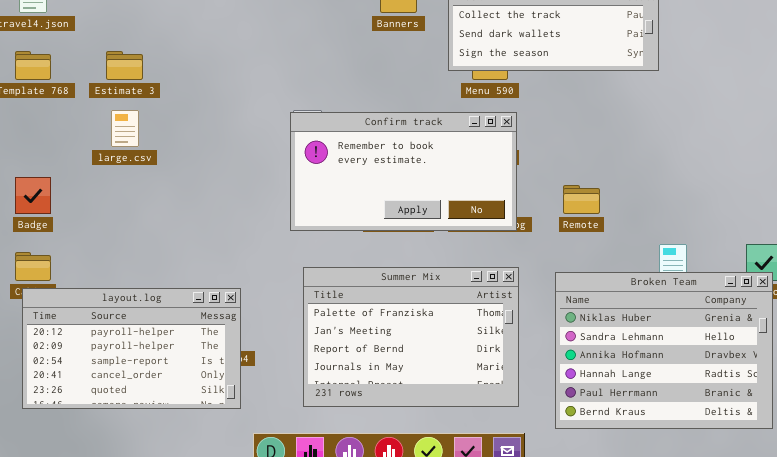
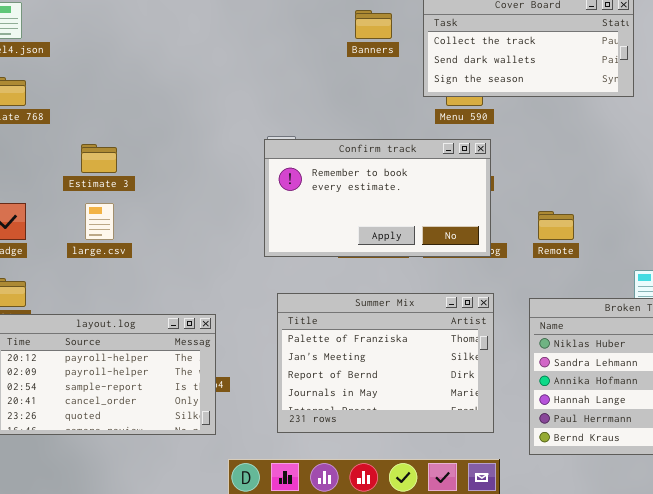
Estimate 3: [106,51,143,80] -> [81,144,117,173], moved
large.csv: [111,110,139,147] -> [85,203,114,240], moved

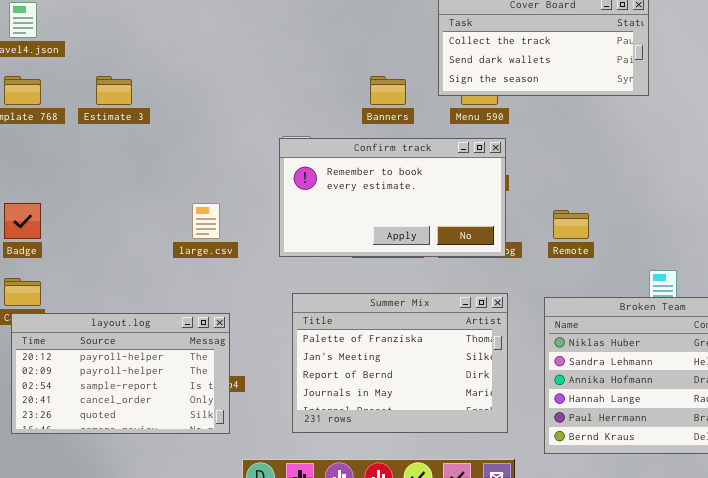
Banners: [355,10,392,39] -> [370,76,406,105], moved
Estimate 3: [81,144,117,173] -> [96,76,132,105], moved
large.csv: [85,203,114,240] -> [192,203,220,239], moved

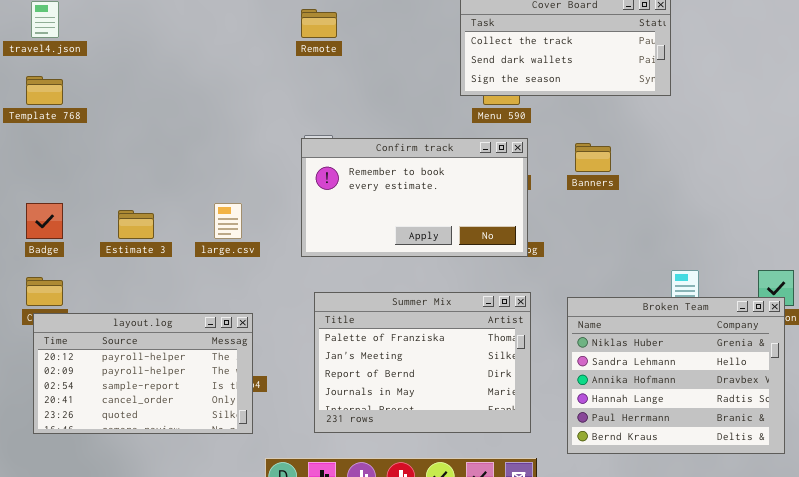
Estimate 3: [96,76,132,105] -> [118,210,154,239], moved
Banners: [370,76,406,105] -> [575,143,611,172], moved
Remote: [553,210,589,239] -> [301,9,337,38], moved

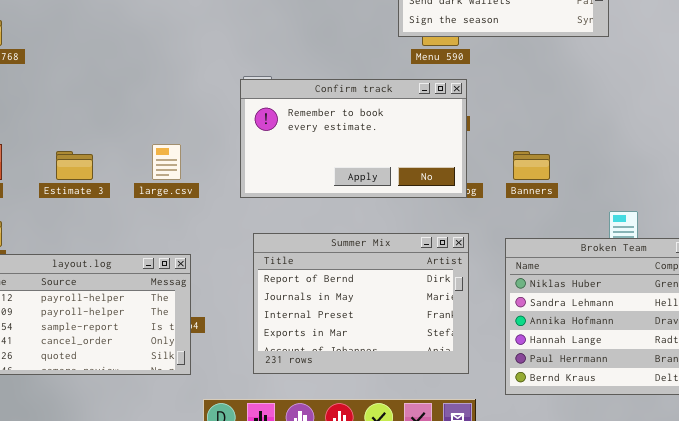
Banners: [575,143,611,172] -> [513,151,550,180], moved
Summer Mix: [314,292,531,433] -> [253,233,469,374], scrolled down 2 rows

